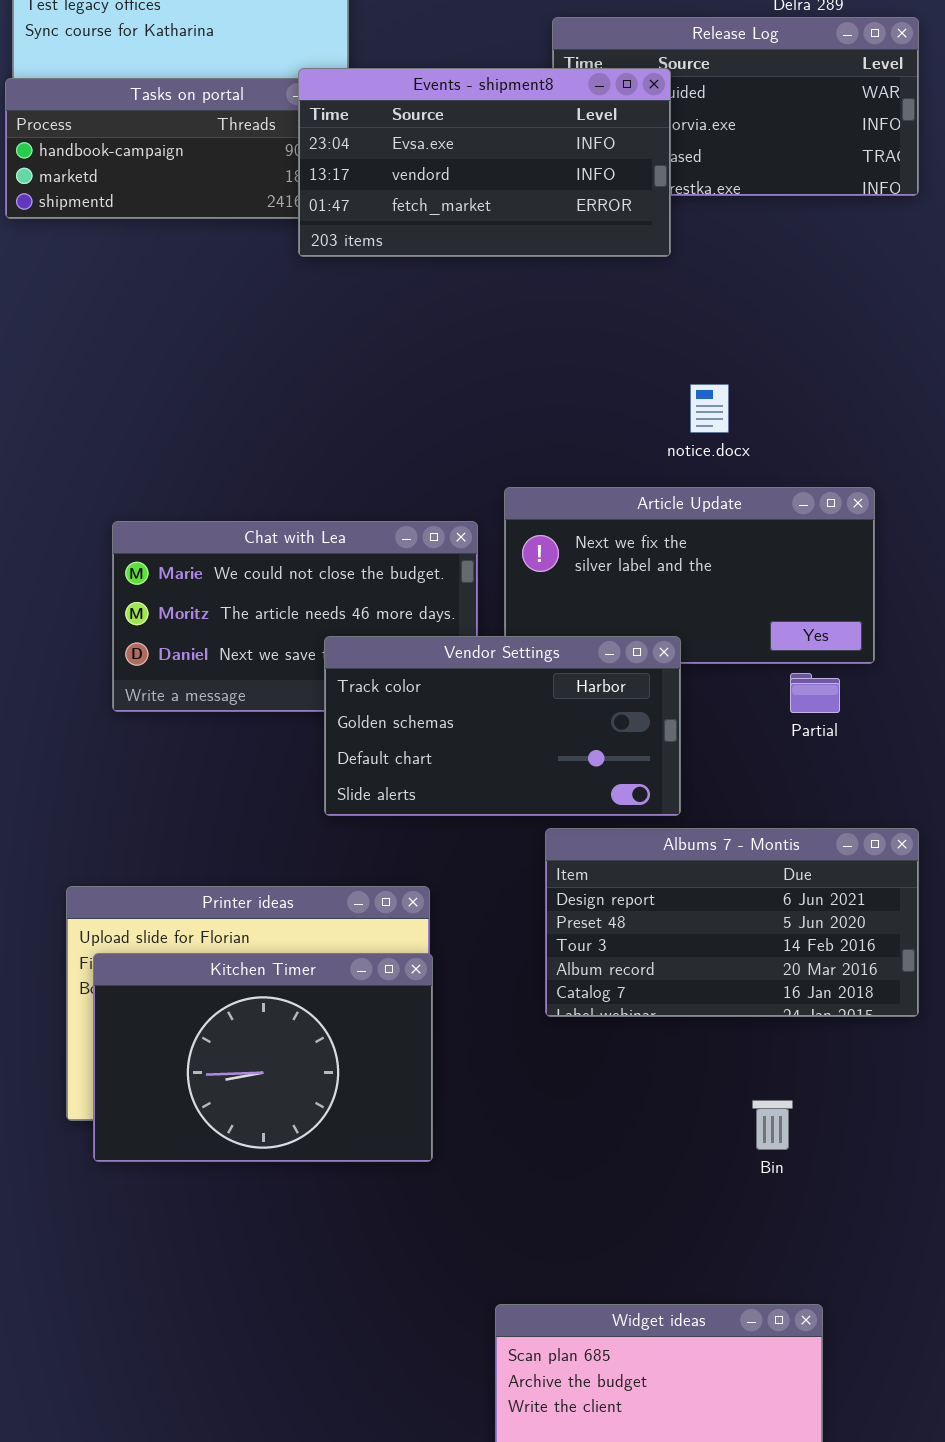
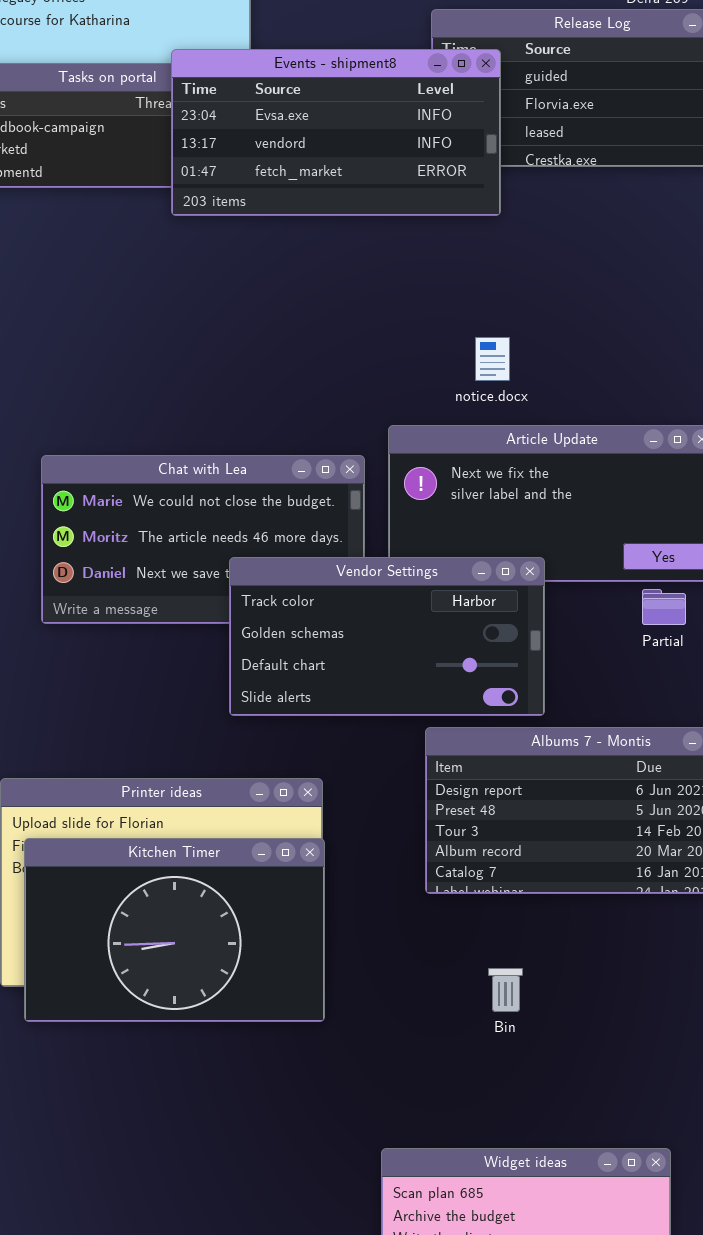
Events - shipment8: [298,68,671,257] -> [171,49,501,216], moved
notice.docx: [690,384,729,433] -> [475,337,510,381], moved
Bin: [752,1100,793,1150] -> [488,968,523,1012], moved

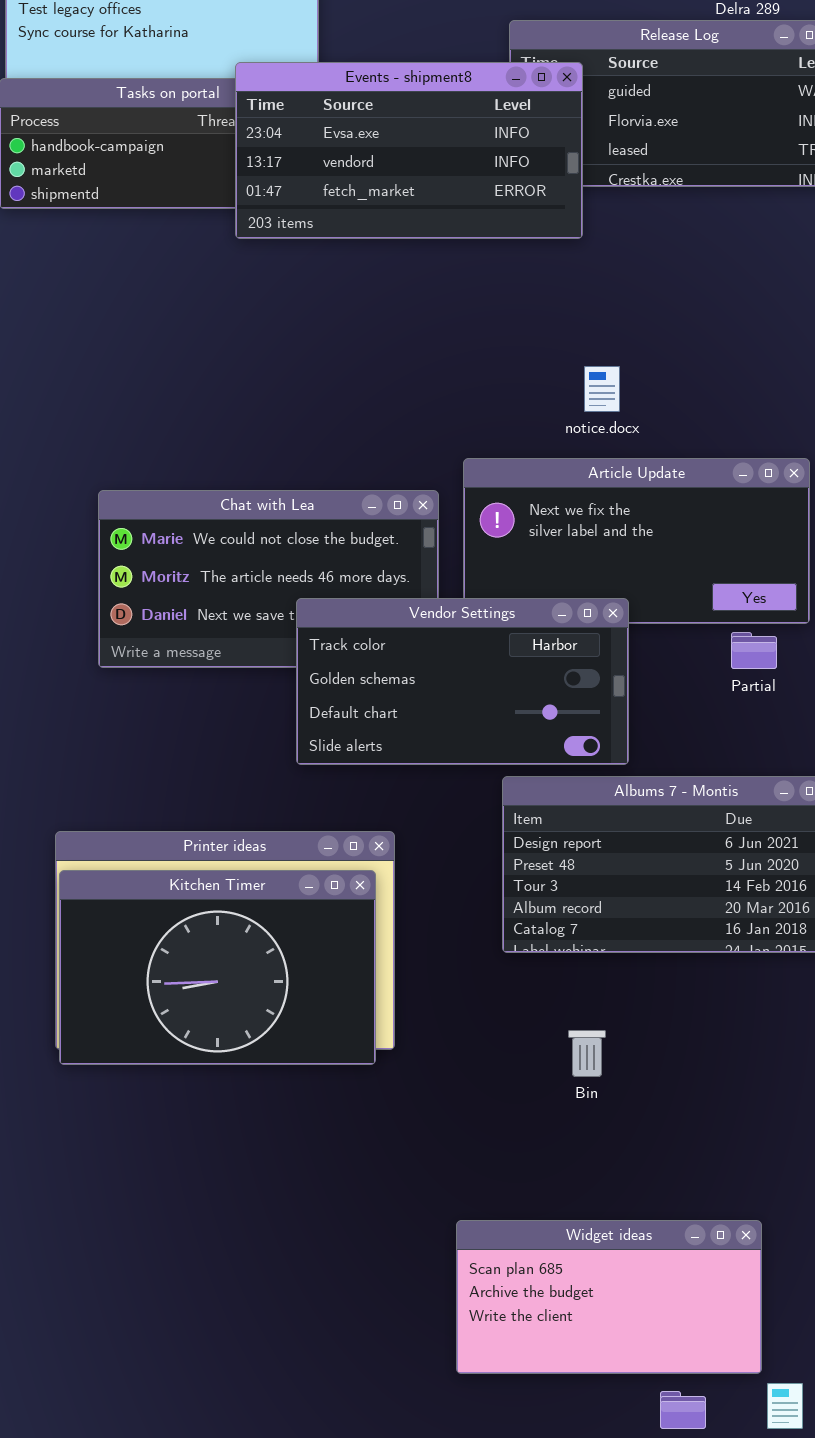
notice.docx: [475,337,510,381] -> [584,366,620,412], moved
Kitchen Timer: [24,838,325,1022] -> [59,870,376,1065], moved

